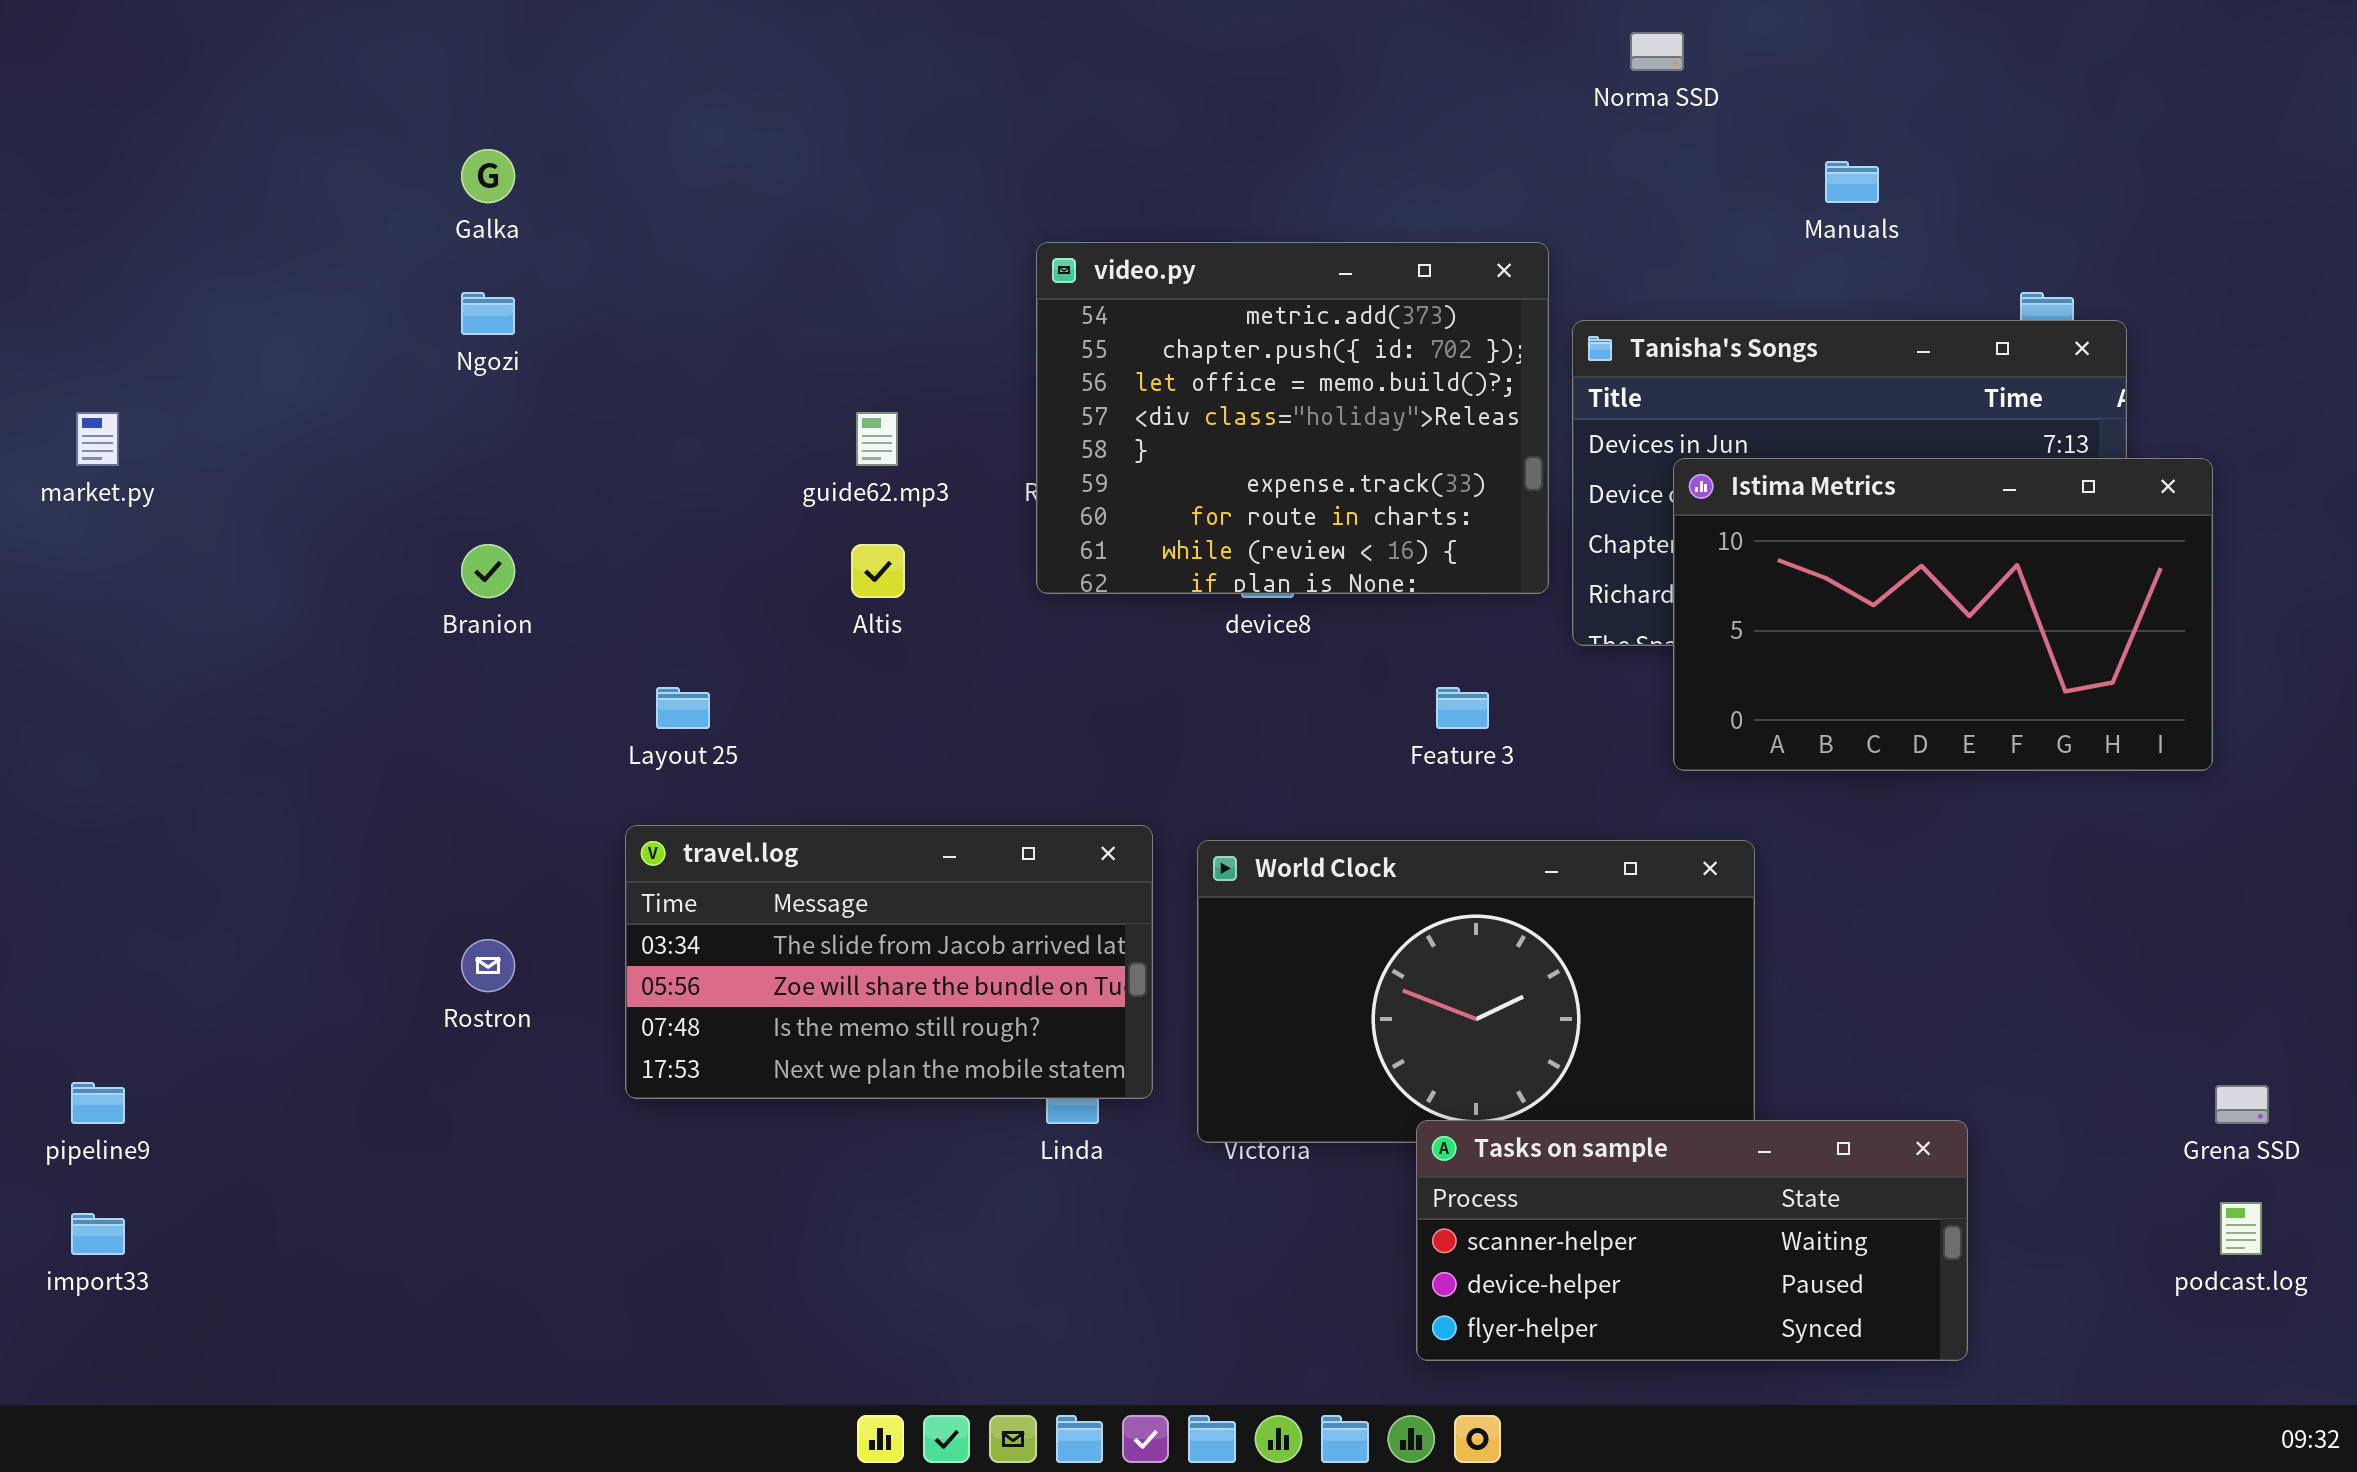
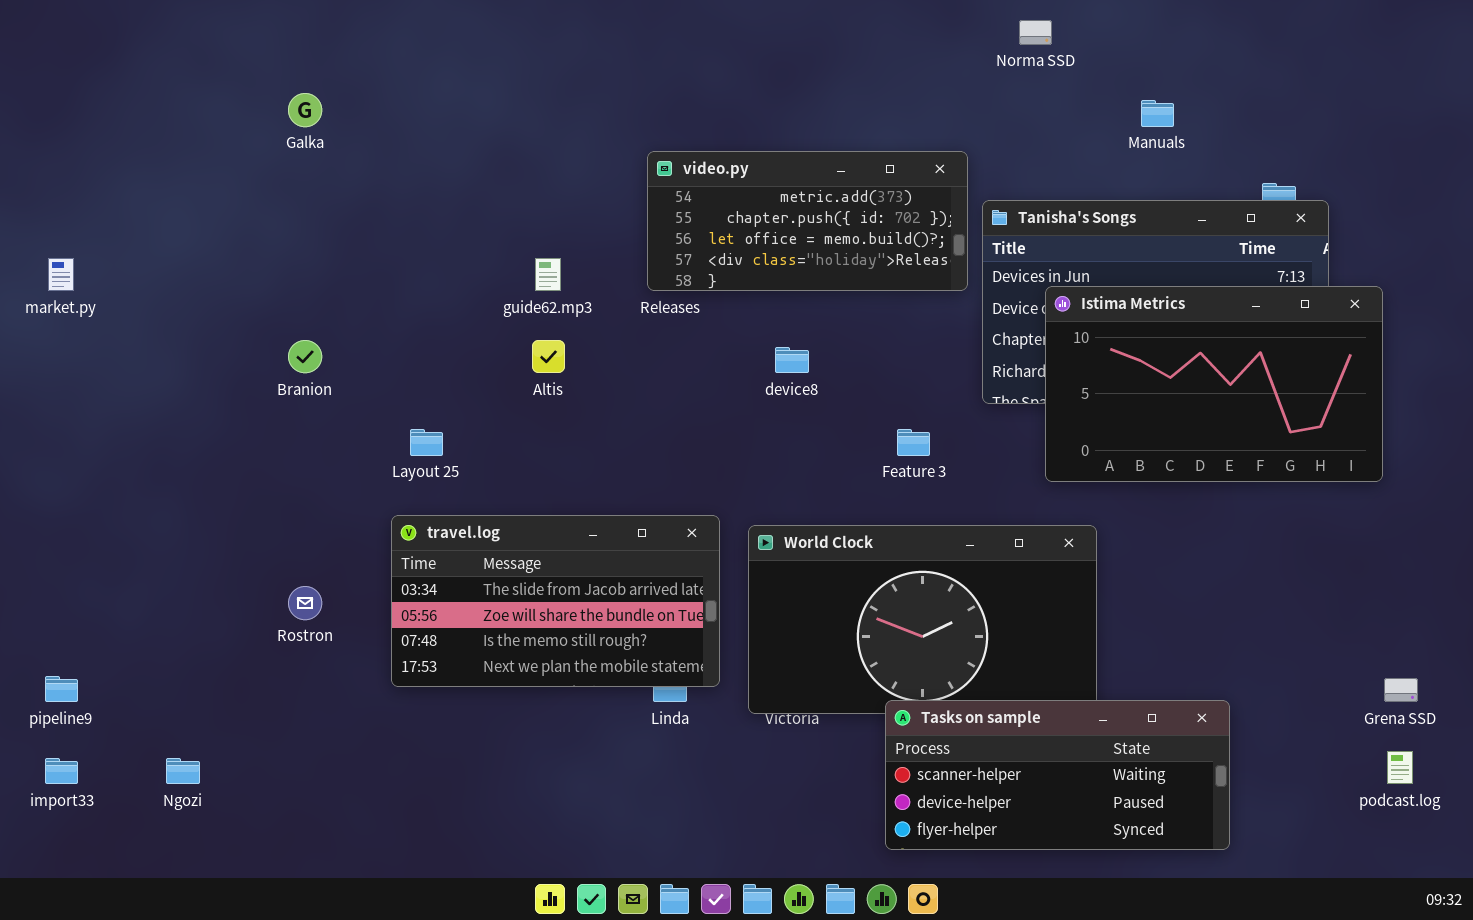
video.py: [1036,242,1549,594] -> [647,151,968,291], resized
Ngozi: [461,292,515,335] -> [166,758,200,784], moved

